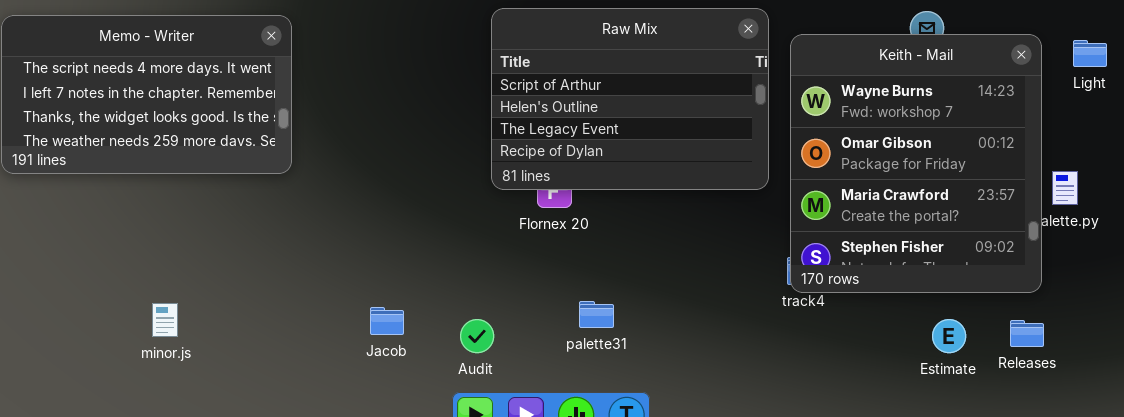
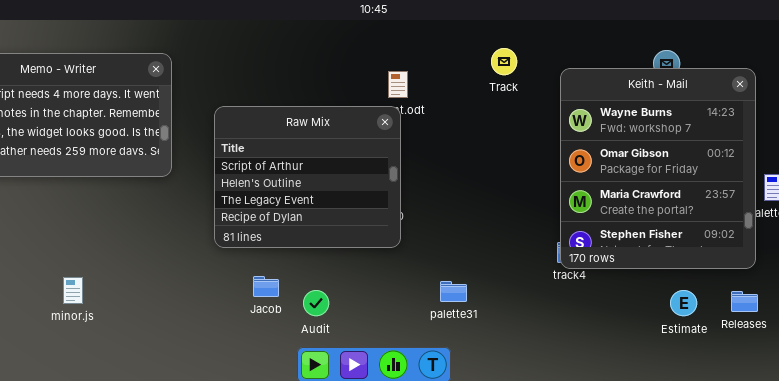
Raw Mix: [491,8,769,190] -> [214,106,401,248], moved, resized
palette31: [579,301,614,328] -> [440,281,467,302], moved
Jacob: [370,307,404,335] -> [253,276,279,297], moved

